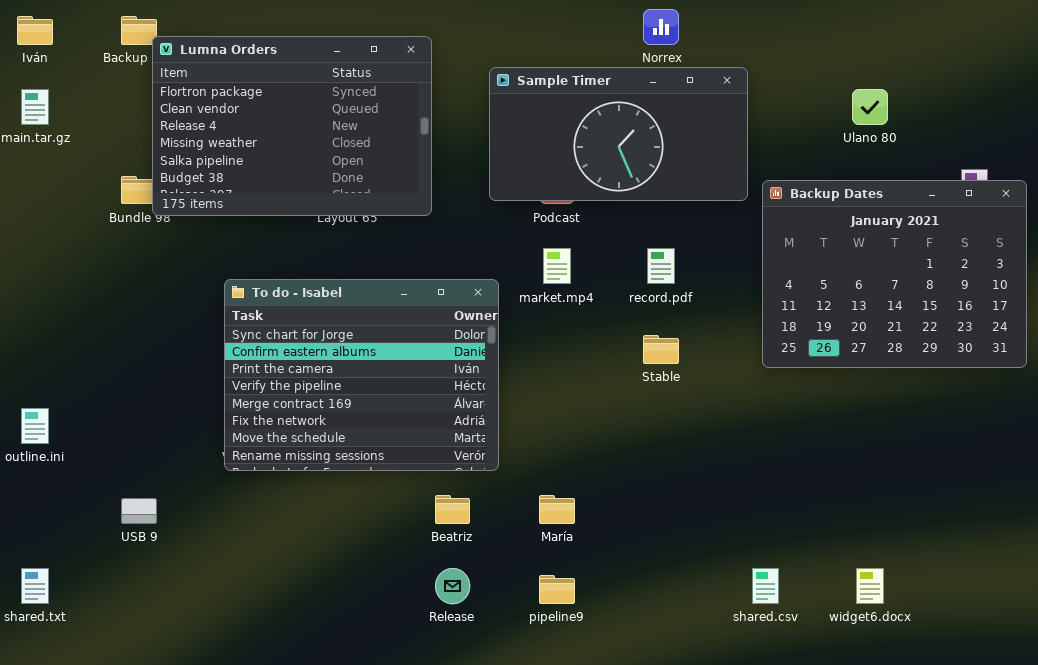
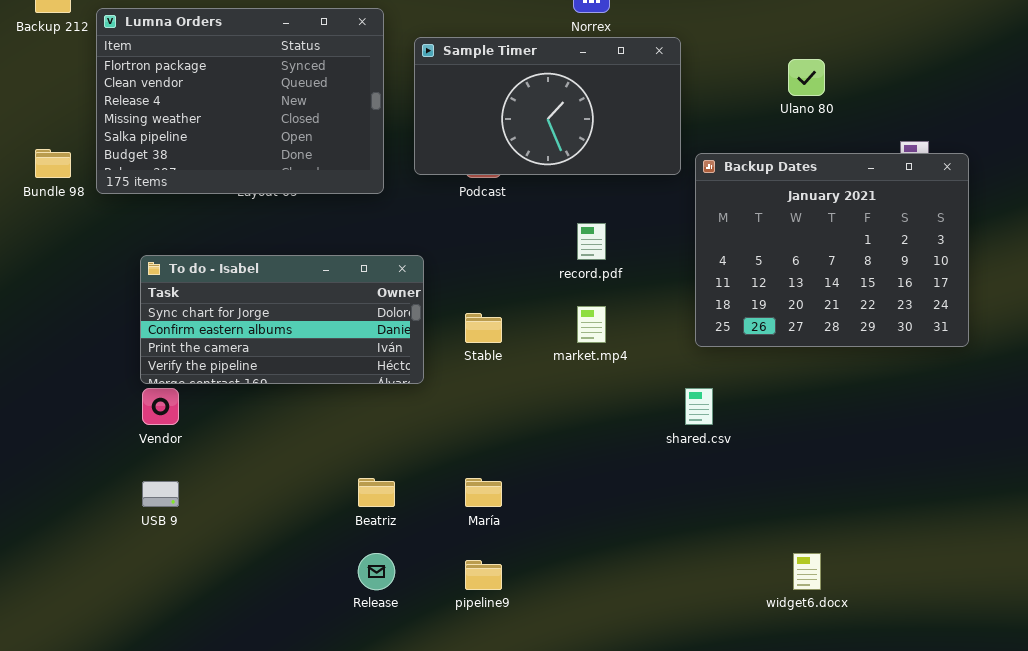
Lumna Orders: [152,36,432,216] -> [96,8,384,194], moved
market.mp4: [543,248,571,284] -> [577,306,606,343], moved
To do - Isabel: [224,279,499,471] -> [140,255,424,384], resized
Stable: [643,335,679,364] -> [465,313,502,343], moved
USB 9: [121,498,157,524] -> [142,481,179,507], moved
shared.csv: [752,568,779,604] -> [685,388,713,425], moved

